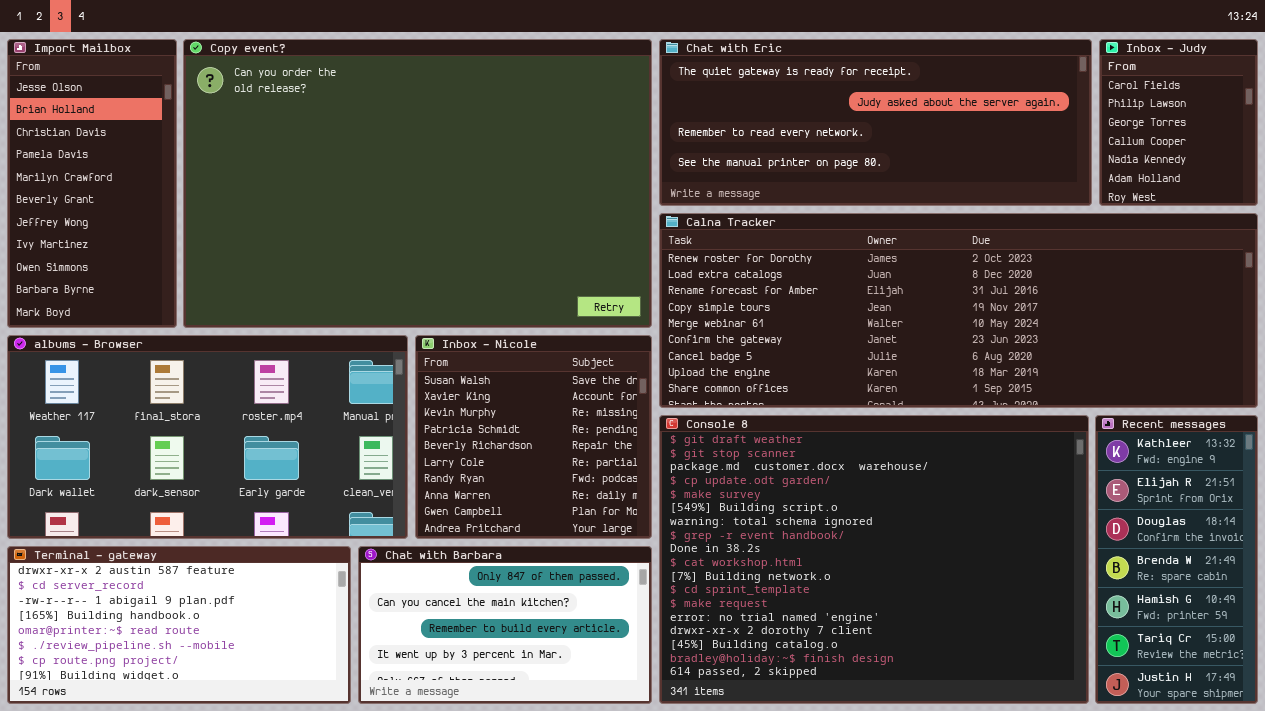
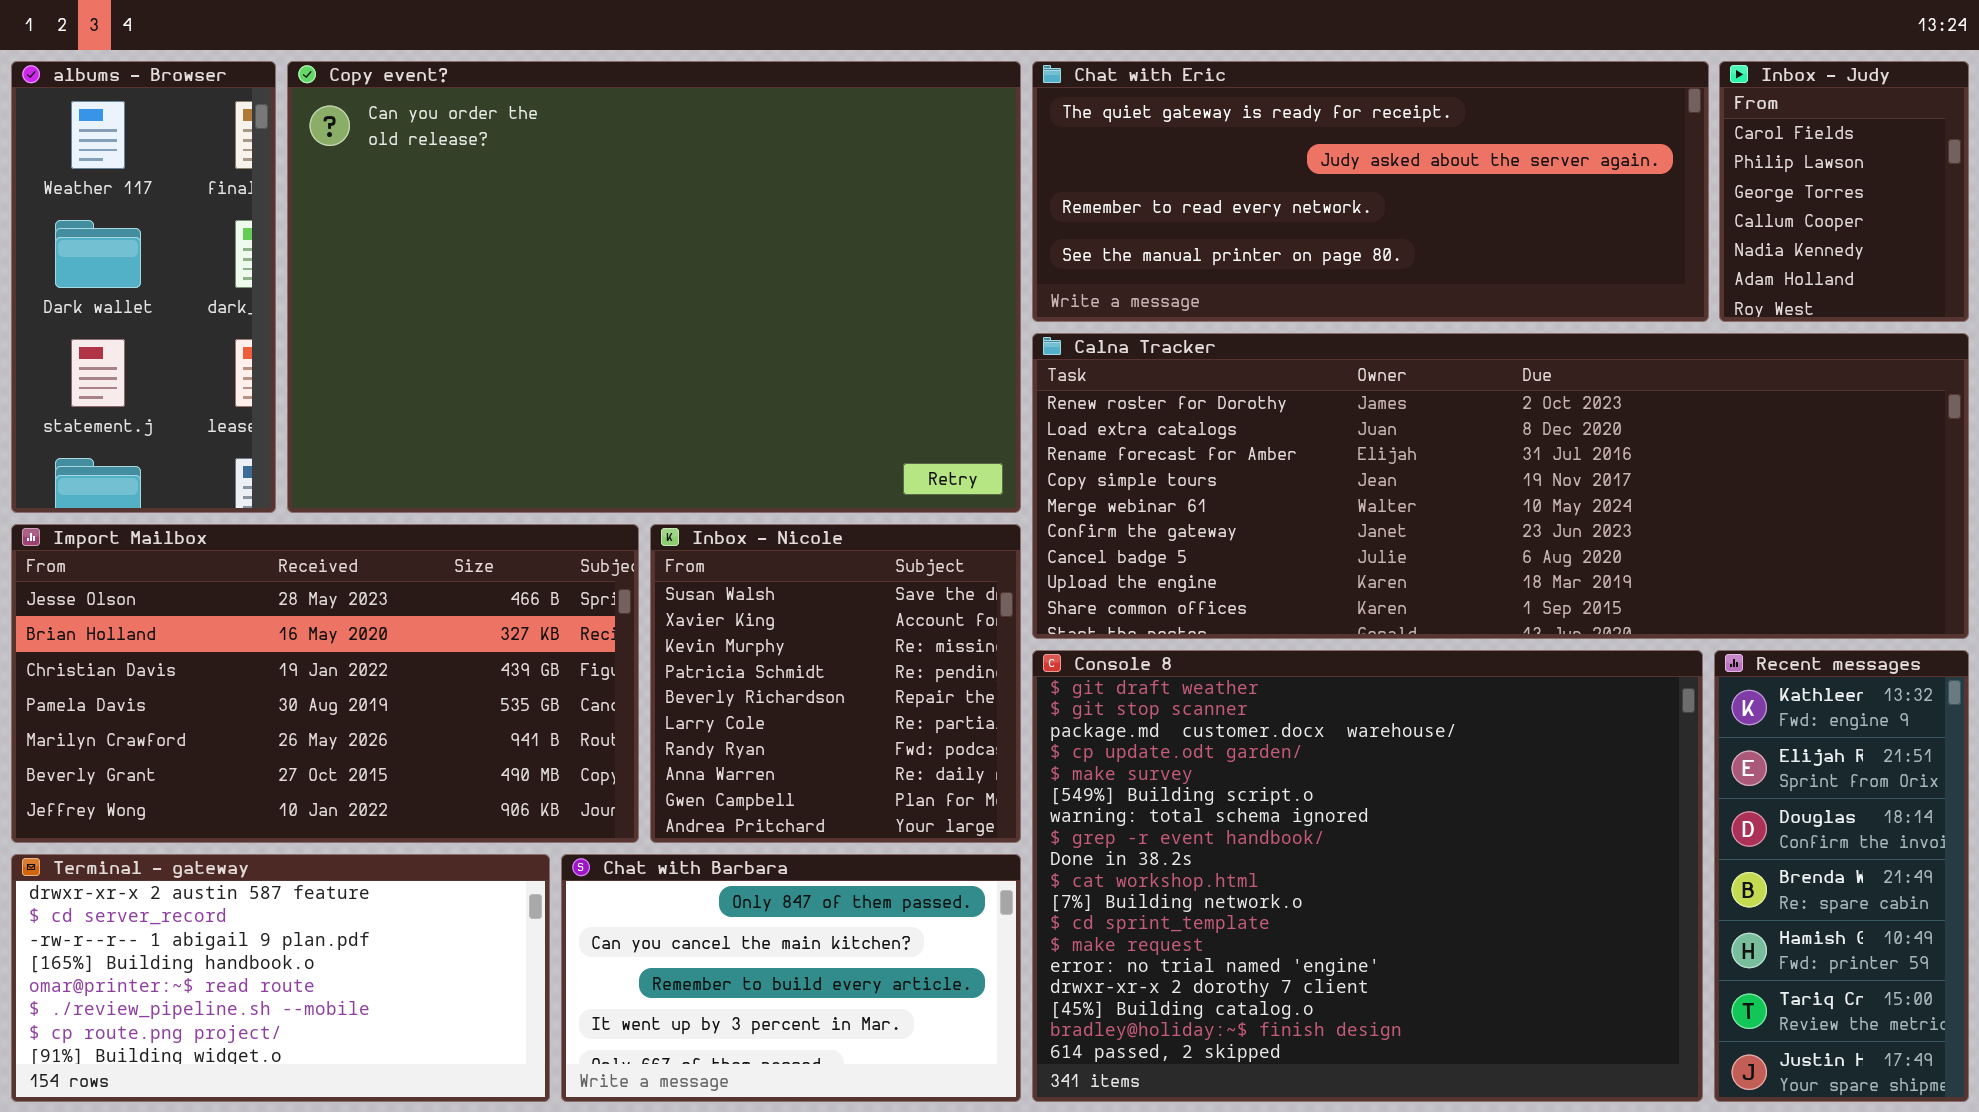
Import Mailbox: [7,39,177,328] -> [11,524,639,843], moved, resized
albums - Browser: [7,335,408,539] -> [11,61,276,513], moved, resized

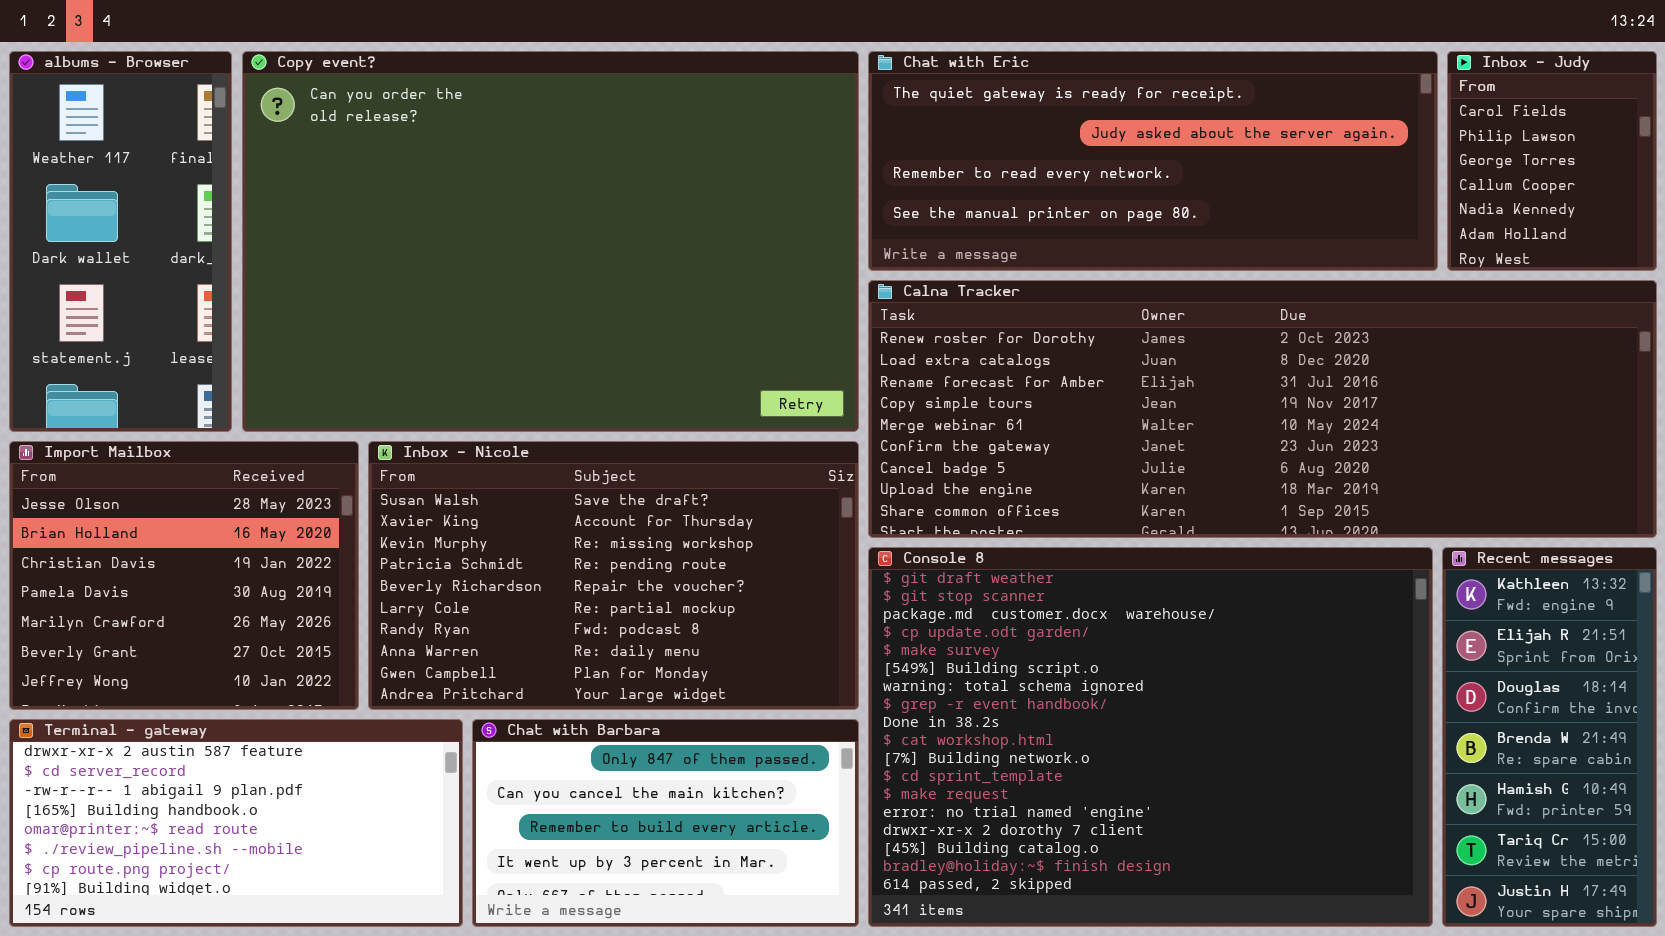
Import Mailbox: [11,524,639,843] -> [9,441,359,710], resized
Inbox - Nicole: [650,524,1021,843] -> [368,441,859,710], resized

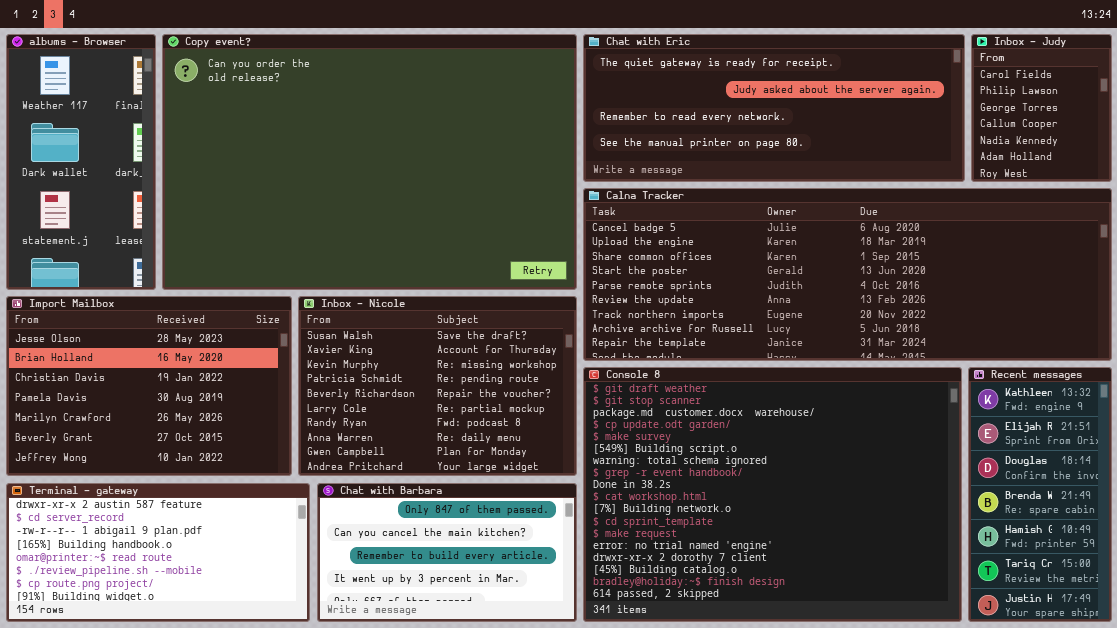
Calna Tracker: [868,280,1657,538] -> [583,188,1112,361], scrolled down 6 rows
Import Mailbox: [9,441,359,710] -> [6,296,292,476], resized
Inbox - Nicole: [368,441,859,710] -> [298,296,577,476], resized

